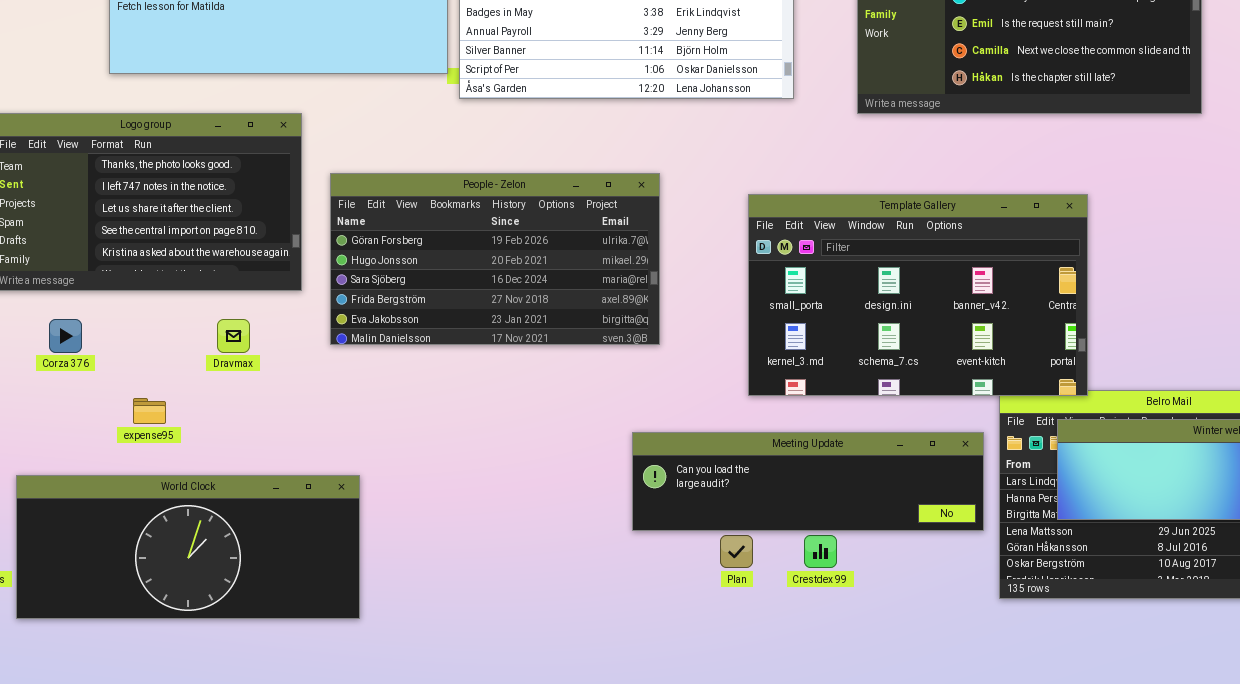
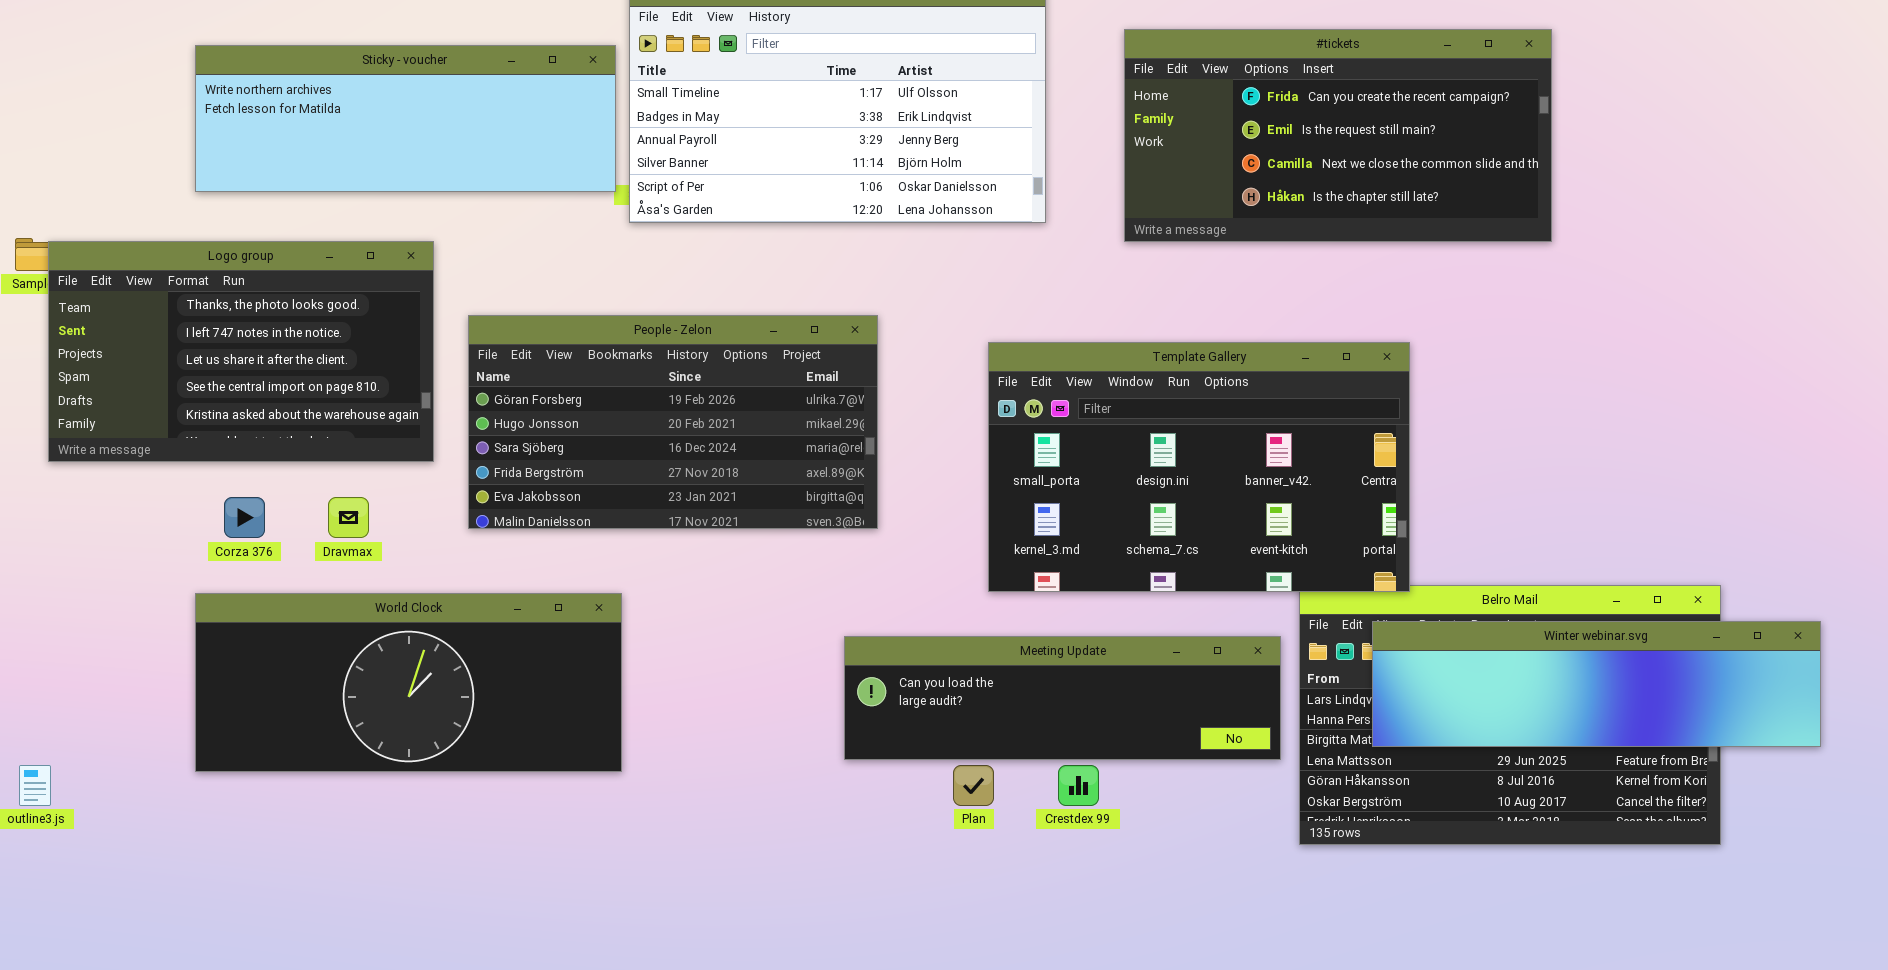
Corza 376: [49,319,82,353] -> [224,497,265,538], moved
World Clock: [16,475,360,619] -> [195,593,622,772], moved

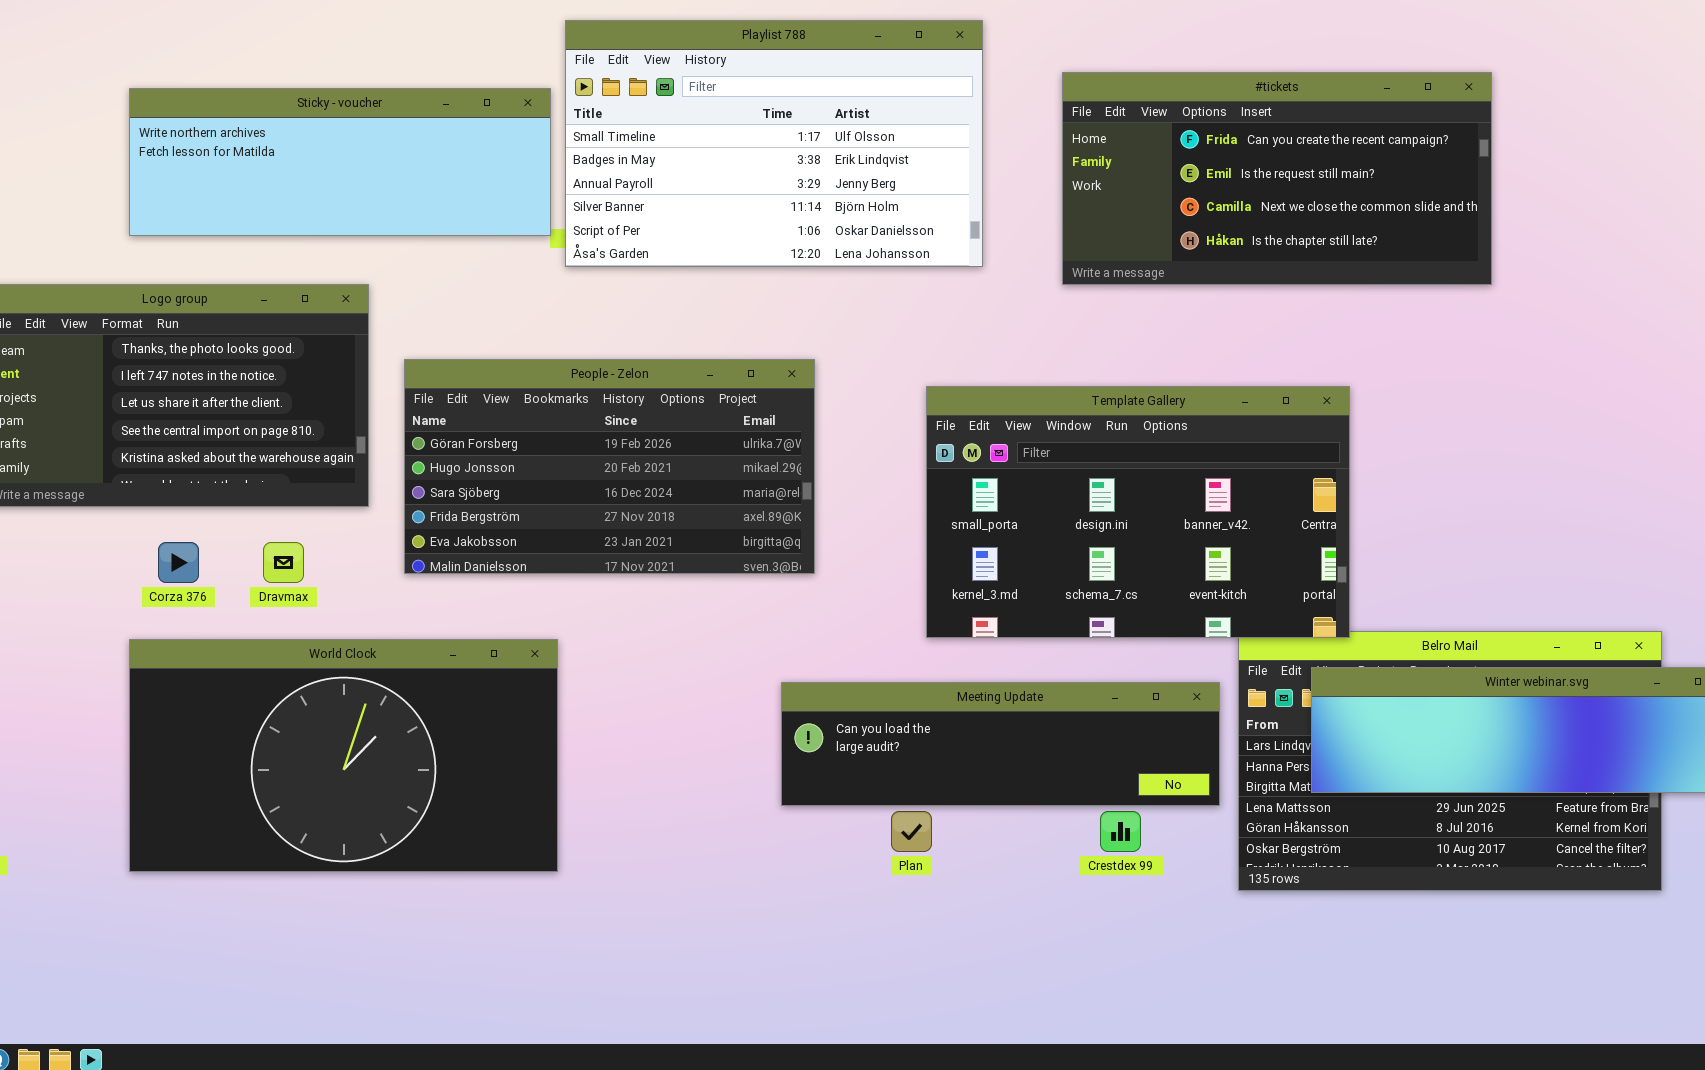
World Clock: [195,593,622,772] -> [129,639,558,872], resized
Crestdex 99: [1058,765,1099,806] -> [1100,811,1141,852], moved

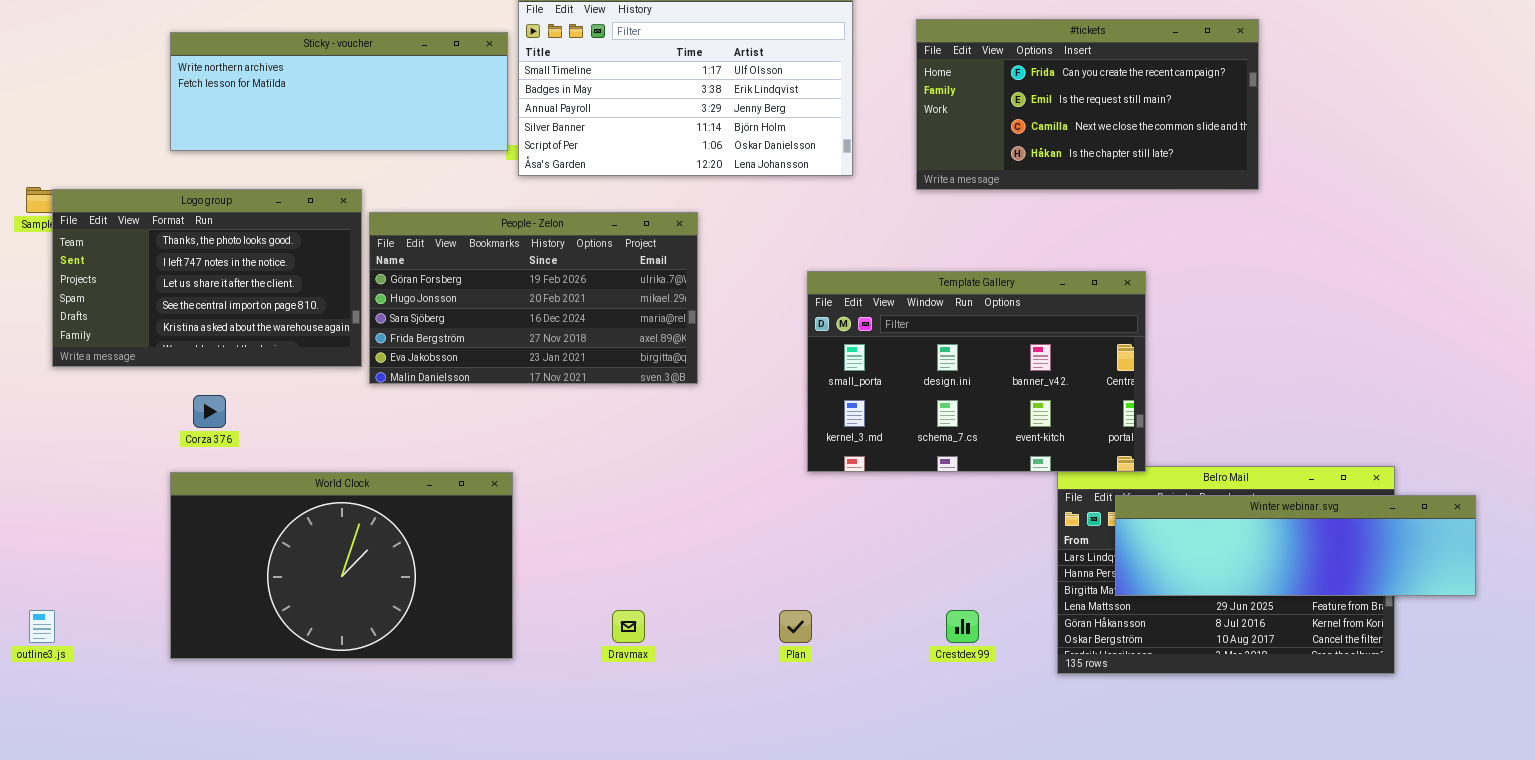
People - Zelon: [404,359,815,574] -> [369,212,698,384], moved
Dravmax: [263,542,304,583] -> [612,610,645,643], moved
Meeting Update: [781,682,1220,806] -> none, closed

